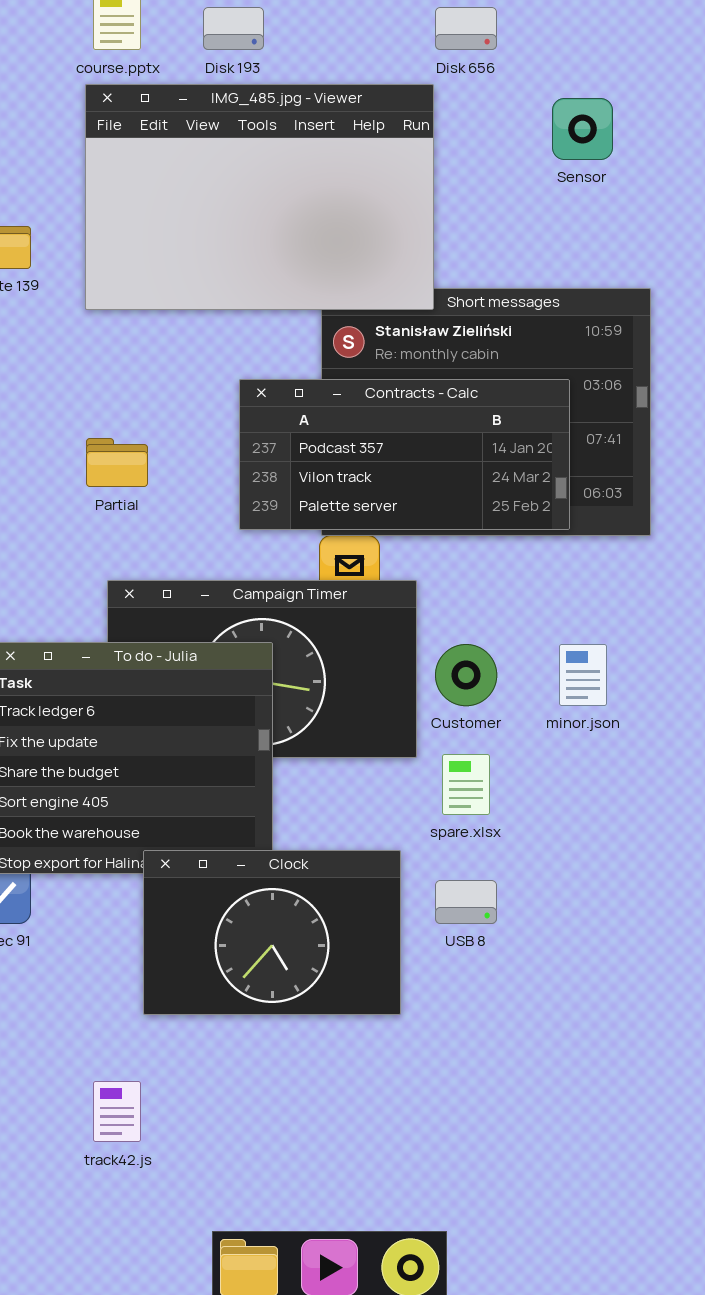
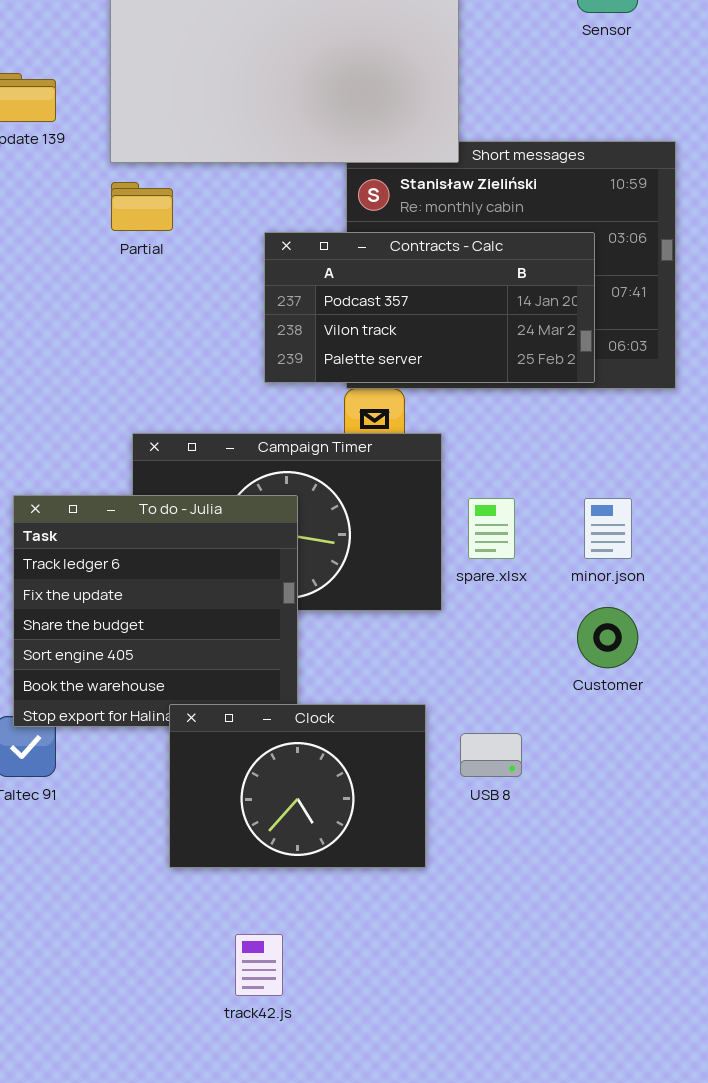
Partial: [86,438,148,487] -> [111,182,173,231], moved
Customer: [435,644,497,706] -> [577,607,638,668], moved
spare.xlsx: [442,754,490,815] -> [468,498,515,559], moved
track42.js: [93,1081,141,1142] -> [235,934,283,996], moved

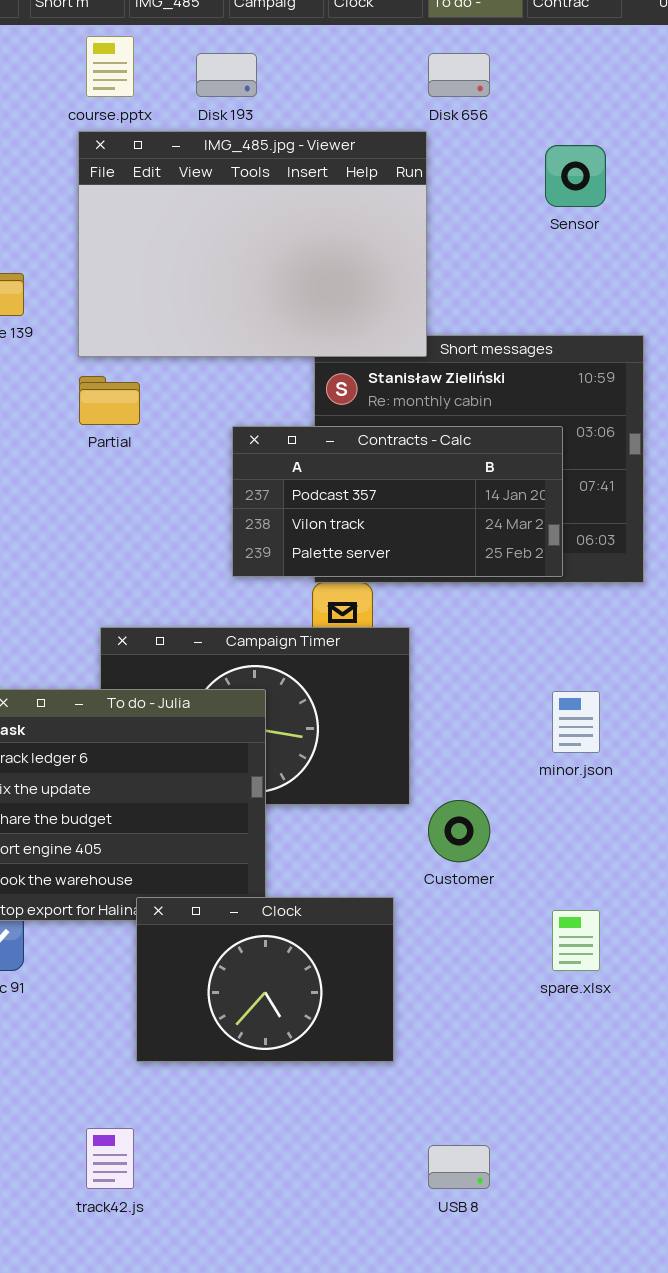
spare.xlsx: [468,498,515,559] -> [552,910,600,971], moved
Customer: [577,607,638,668] -> [428,800,490,862], moved
USB 8: [460,733,522,777] -> [428,1145,490,1189], moved
track42.js: [235,934,283,996] -> [86,1128,134,1189], moved

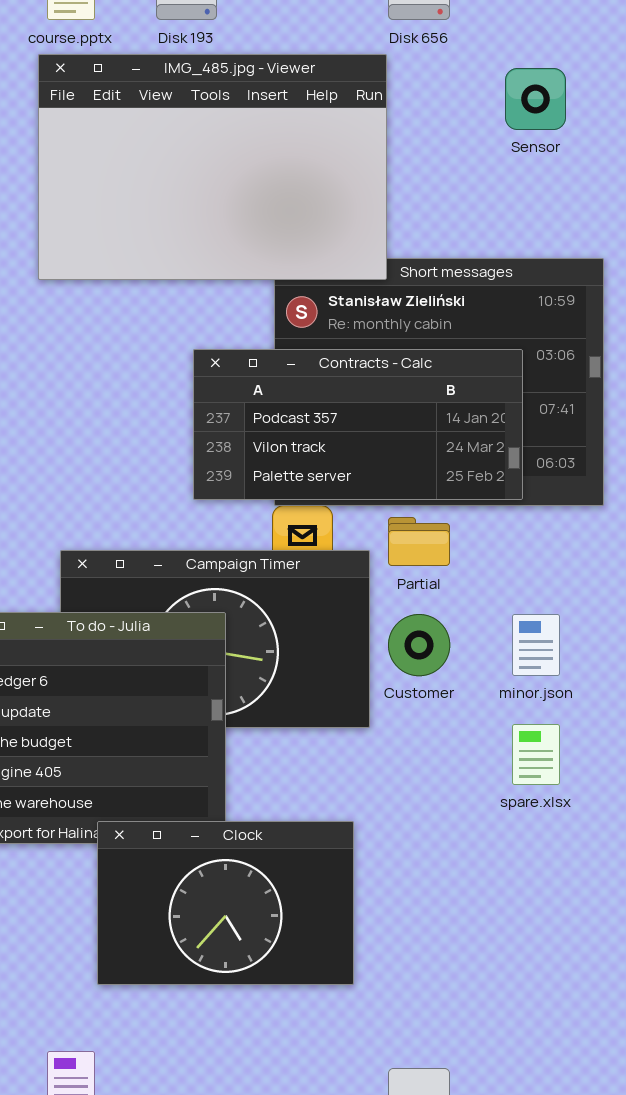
Partial: [79,376,140,425] -> [388,517,450,566], moved
Customer: [428,800,490,862] -> [388,614,450,676], moved
spare.xlsx: [552,910,600,971] -> [512,724,560,785], moved

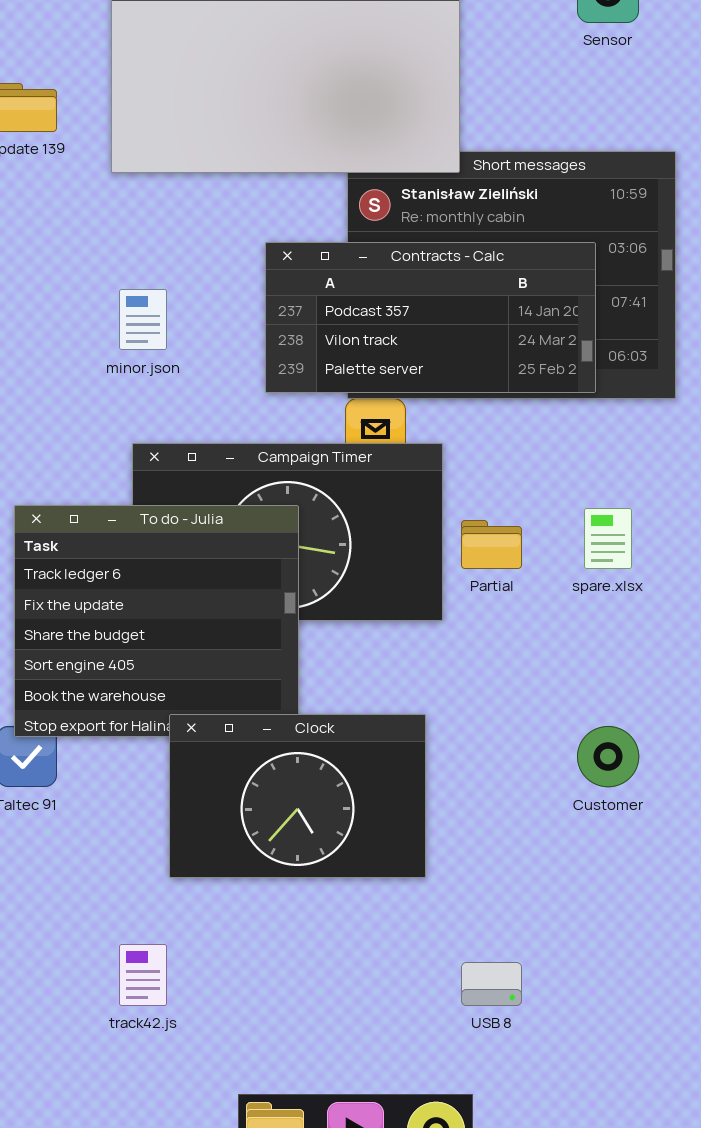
Partial: [388,517,450,566] -> [461,520,522,569], moved
Customer: [388,614,450,676] -> [577,726,639,787], moved
minor.json: [512,614,560,676] -> [119,289,167,350], moved
spare.xlsx: [512,724,560,785] -> [584,508,632,569], moved

